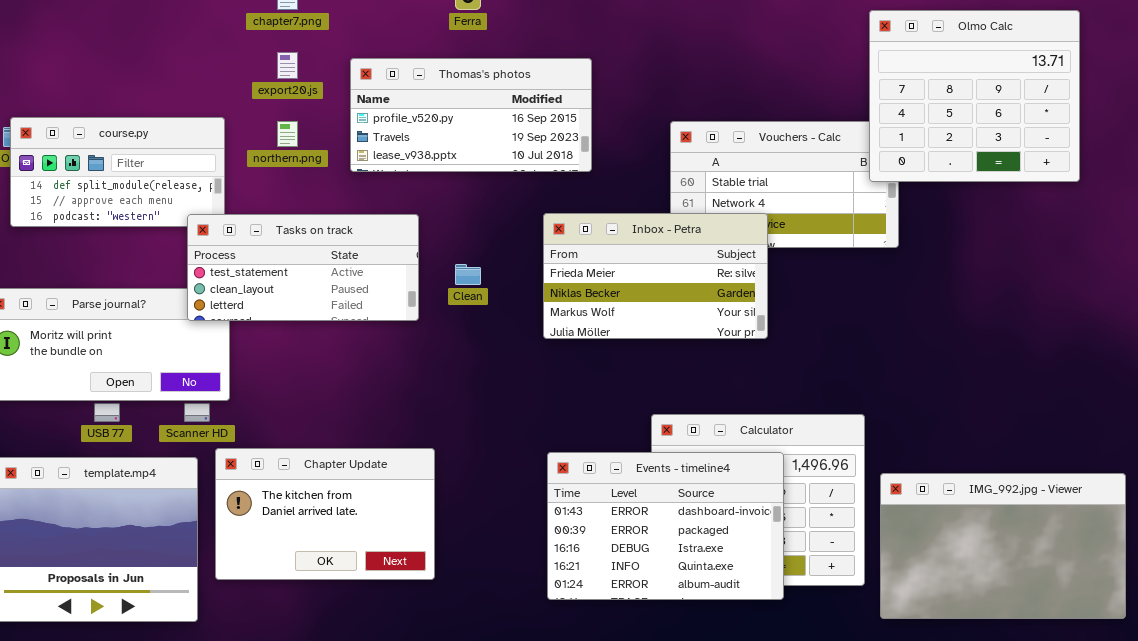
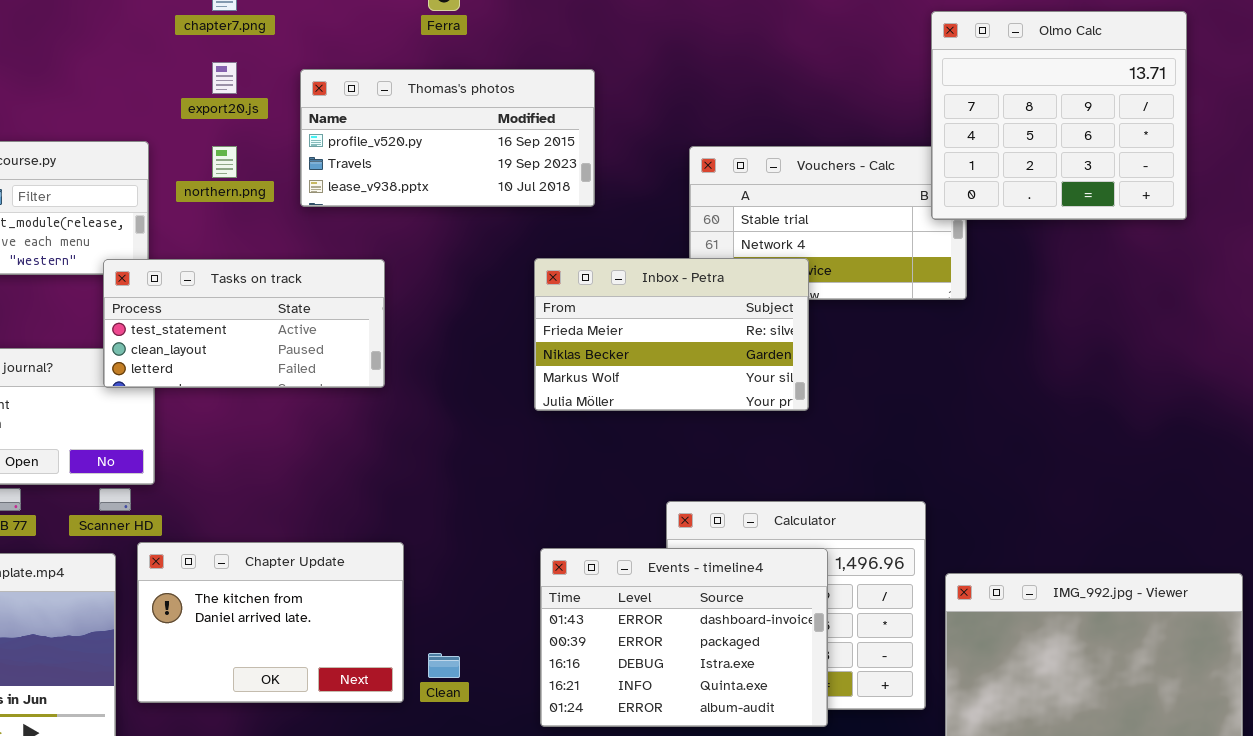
Clean: [455,264,481,285] -> [428,653,460,678], moved

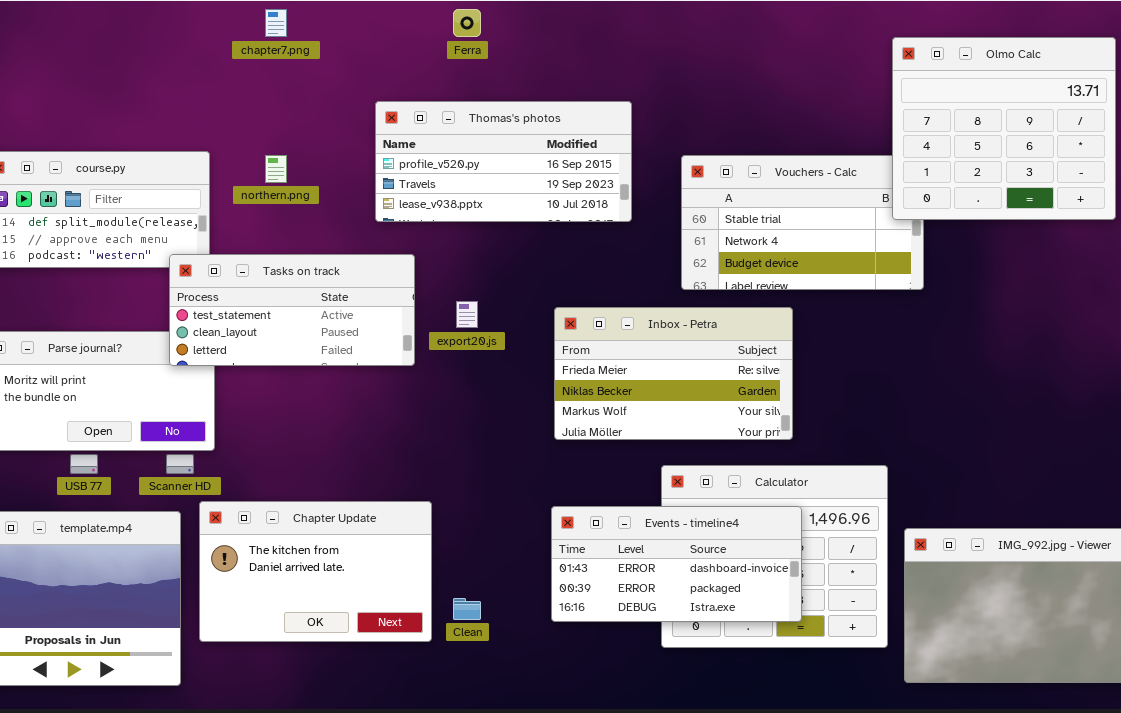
export20.js: [212,62,237,94] -> [456,301,478,328], moved
Thomas's photos: [300,69,595,207] -> [375,101,632,222], moved
Inbox - Petra: [534,258,809,411] -> [554,307,793,440], moved
Events - timeline4: [540,548,828,727] -> [551,506,802,622], resized

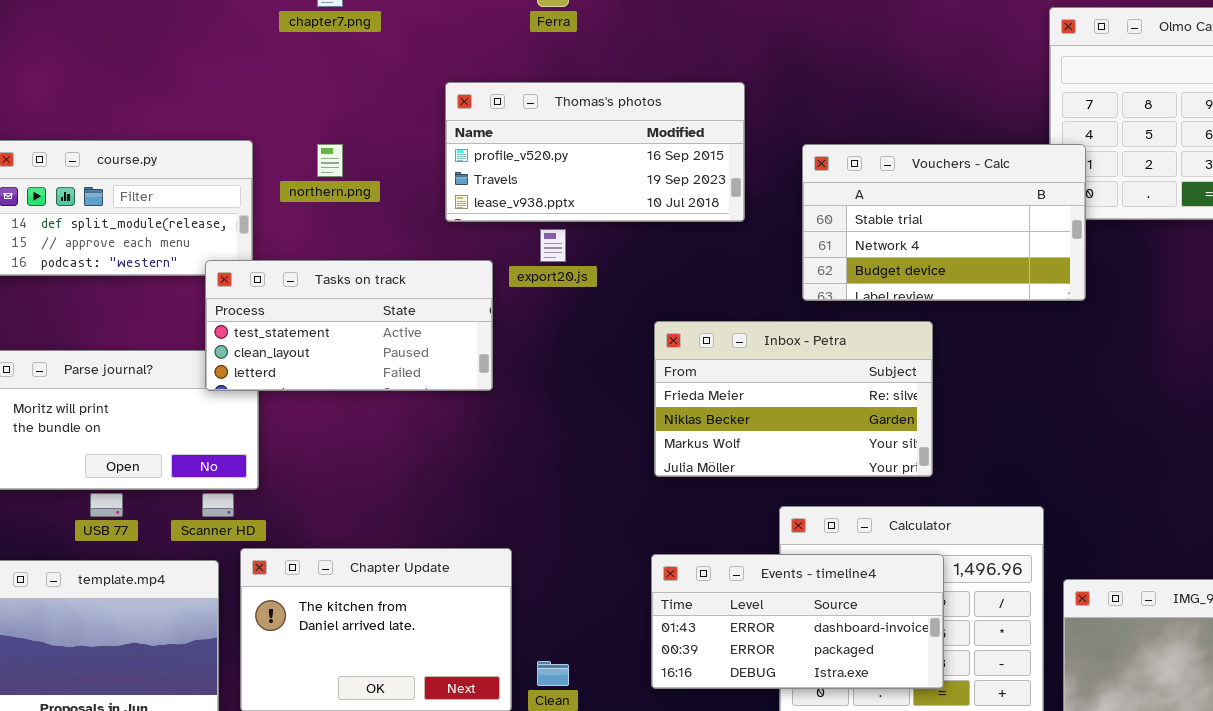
Vouchers - Calc: [681,155,924,290] -> [802,144,1086,301], raised
export20.js: [456,301,478,328] -> [540,229,566,262], moved

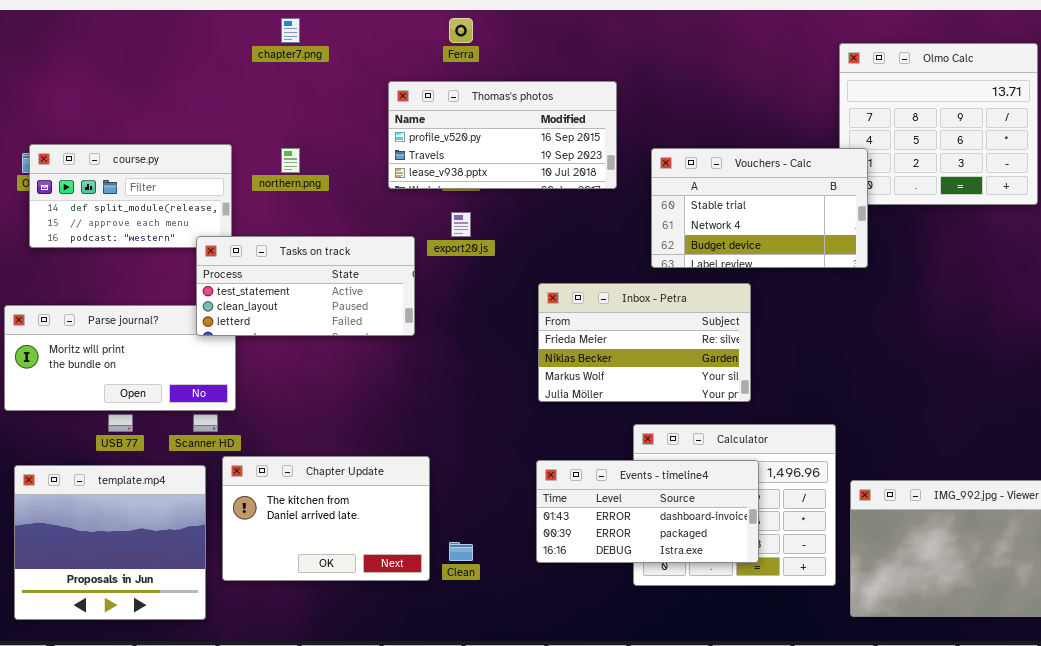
Thomas's photos: [445,82,745,222] -> [388,81,617,189], moved

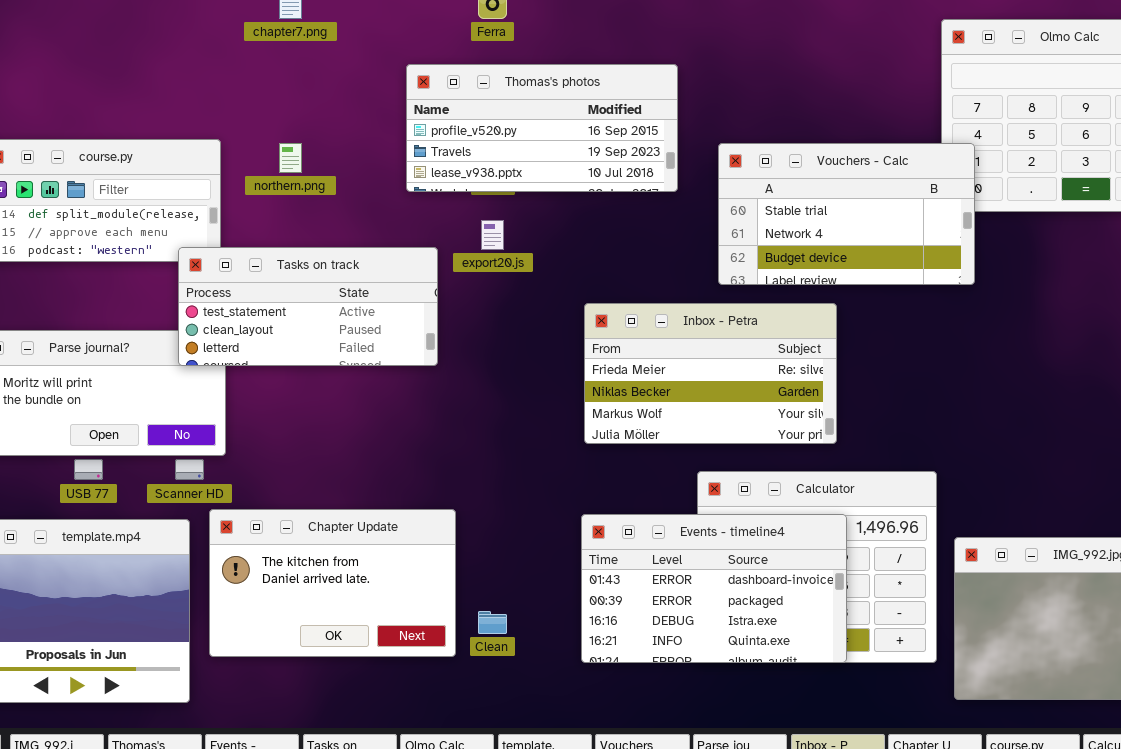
Events - timeline4: [536,460,759,563] -> [581,514,847,663], resized

